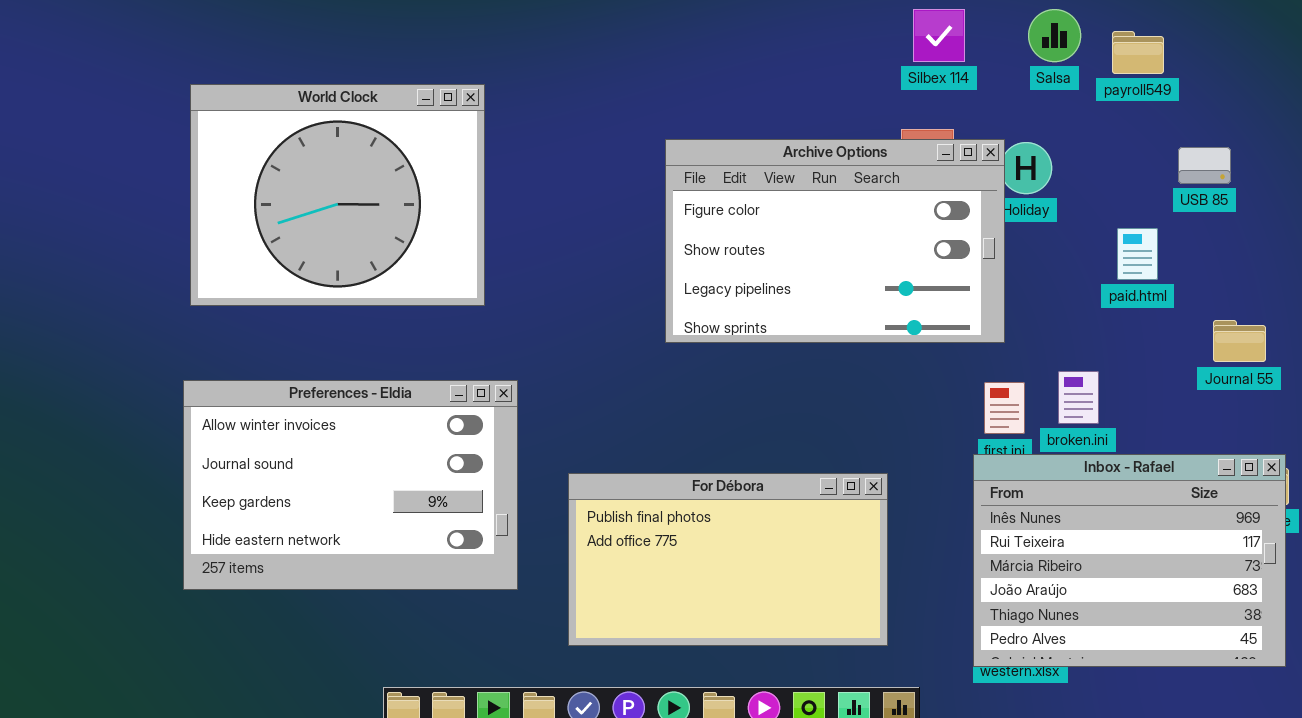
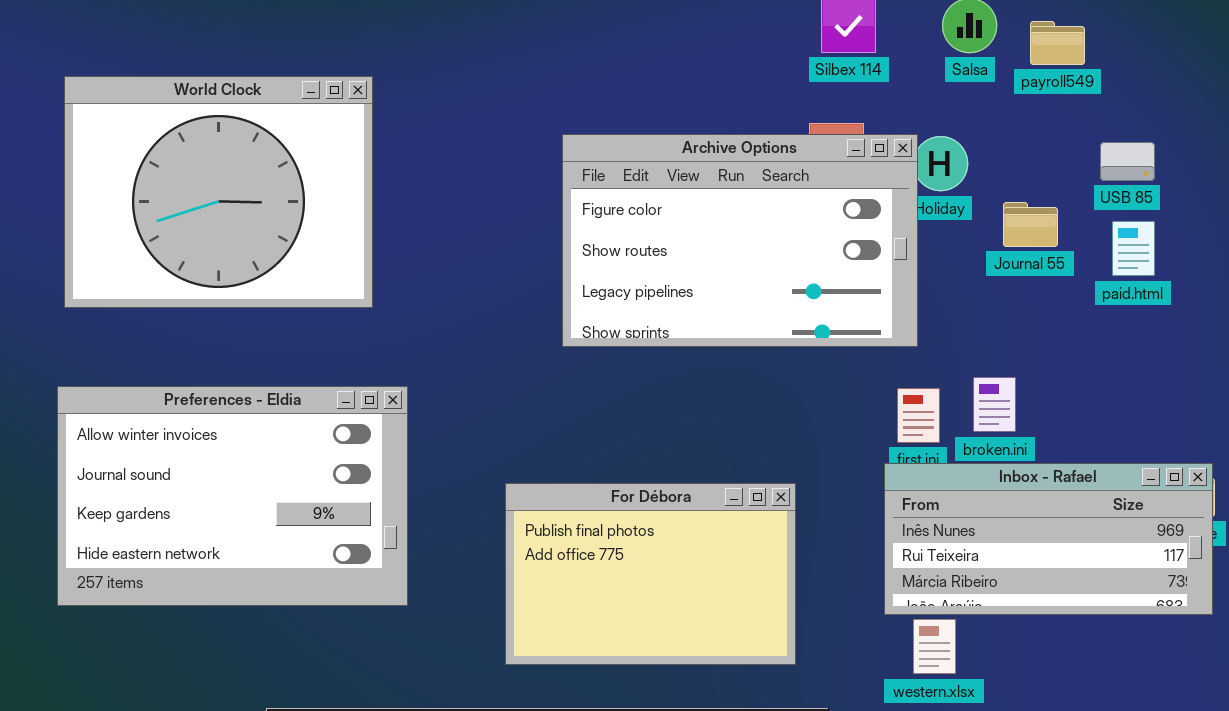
paid.html: [1117,228,1158,280] -> [1112,221,1155,276], moved
Journal 55: [1213,320,1266,362] -> [1003,202,1058,247], moved
Inbox - Rafael: [973,454,1286,667] -> [884,463,1213,615], resized
For Débora: [568,473,888,646] -> [505,483,796,665], resized

